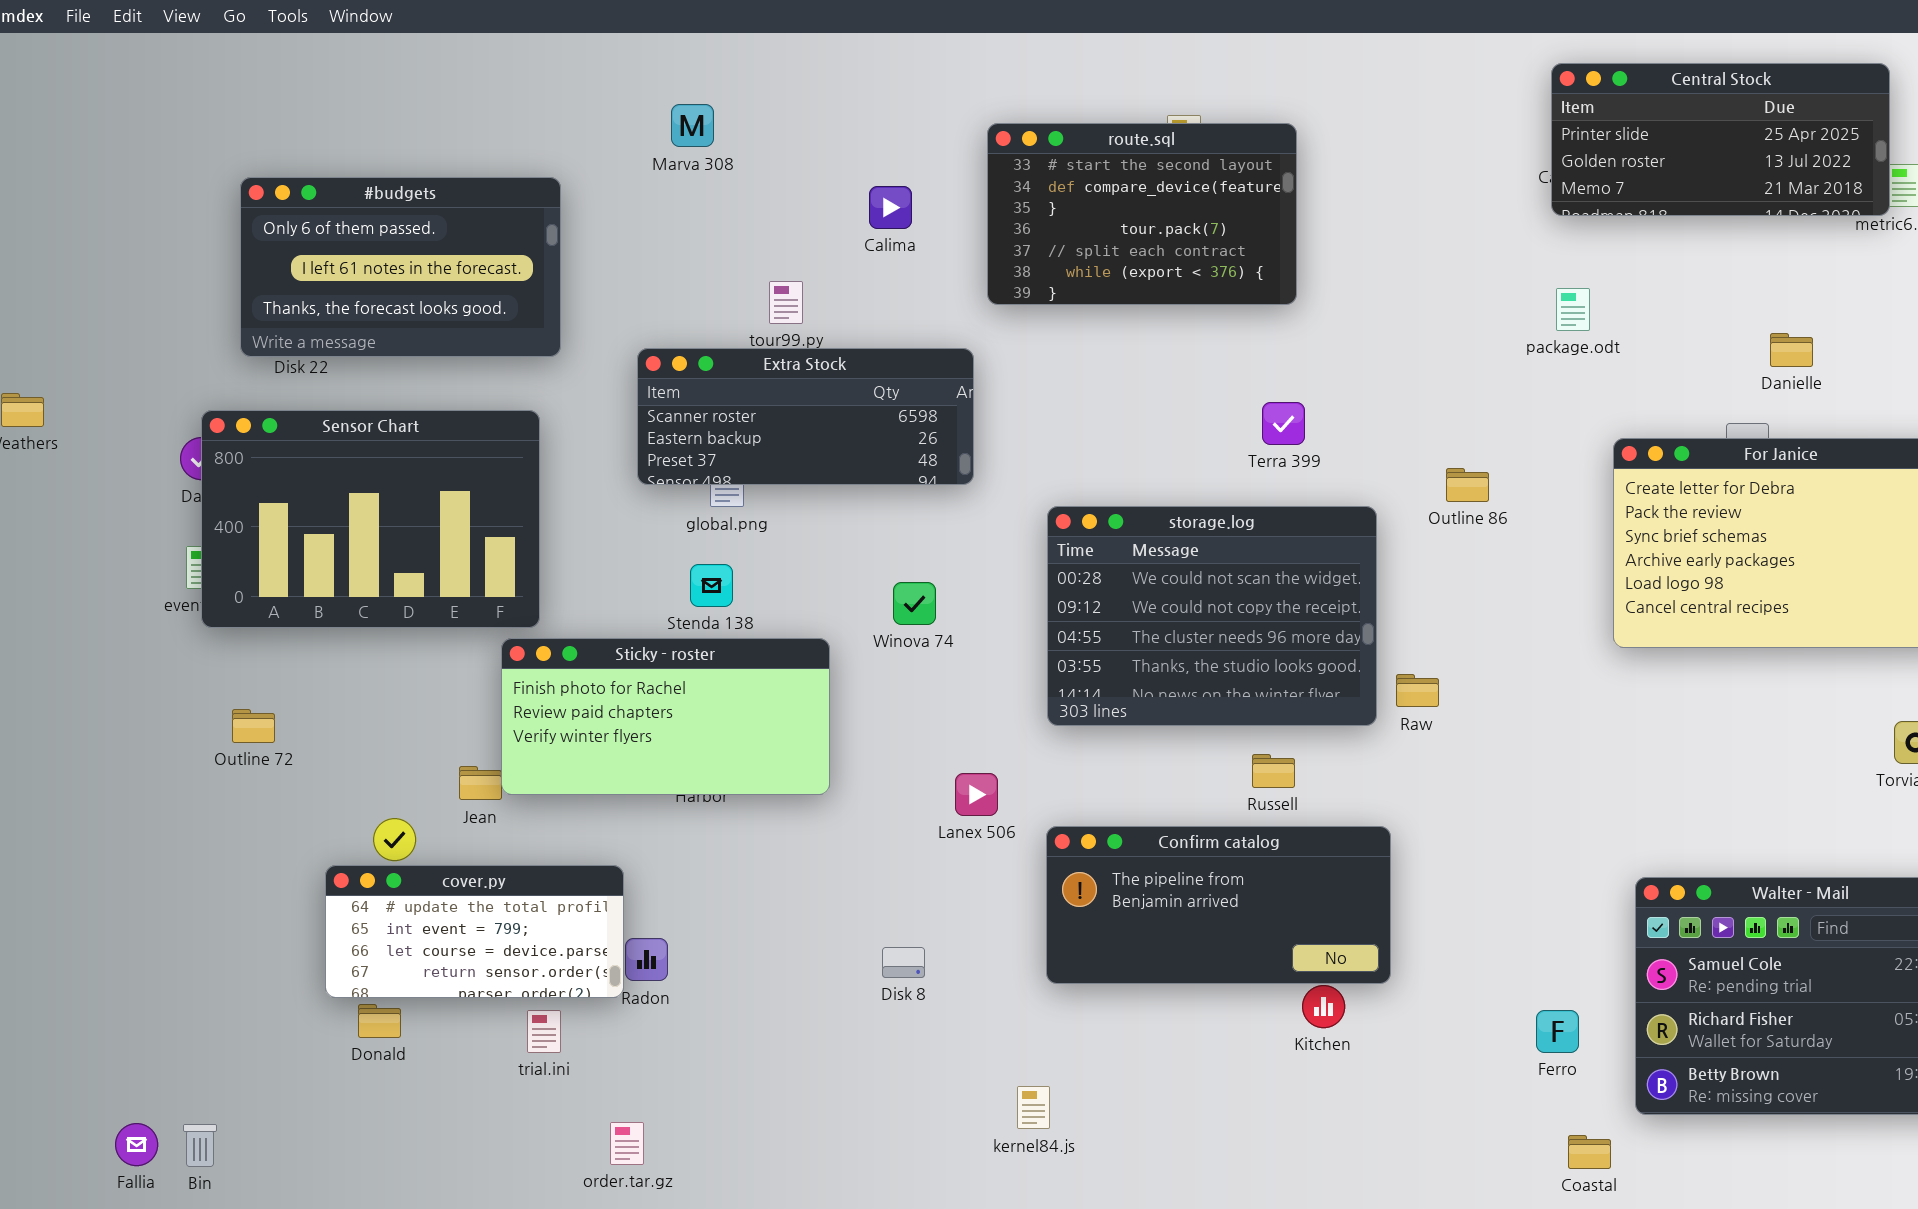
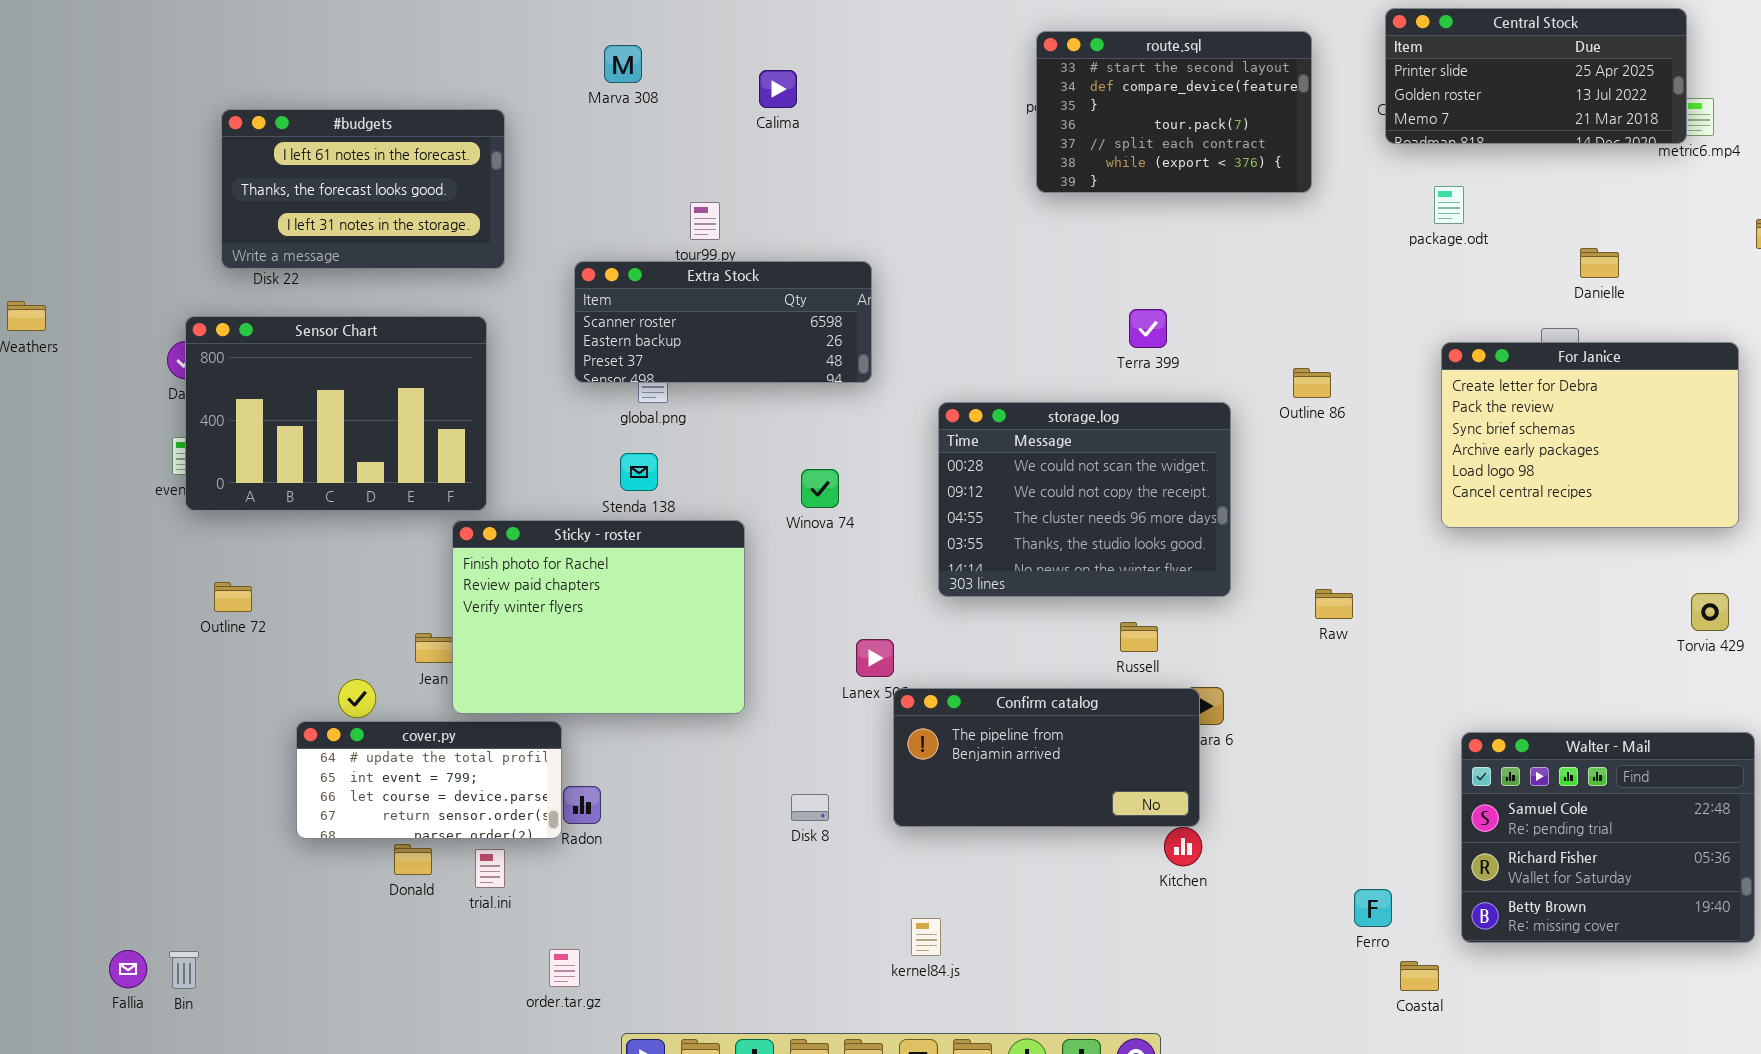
route.sql: [987,123,1297,305] -> [1036,31,1312,193], moved
#budgets: [240,177,561,357] -> [221,109,505,269], scrolled down 1 row
Calima: [869,186,912,229] -> [759,70,797,108], moved
package.odt: [1556,288,1590,331] -> [1434,186,1464,224], moved
Sticky - roster: [501,638,830,795] -> [452,520,745,714], resized
Raw: [1396,674,1439,707] -> [1315,589,1353,619], moved
Confirm catalog: [1046,826,1391,984] -> [893,688,1200,827], moved
Donald: [358,1004,401,1038] -> [394,844,432,875], moved
Ferro: [1536,1010,1579,1053] -> [1354,889,1392,927], moved

